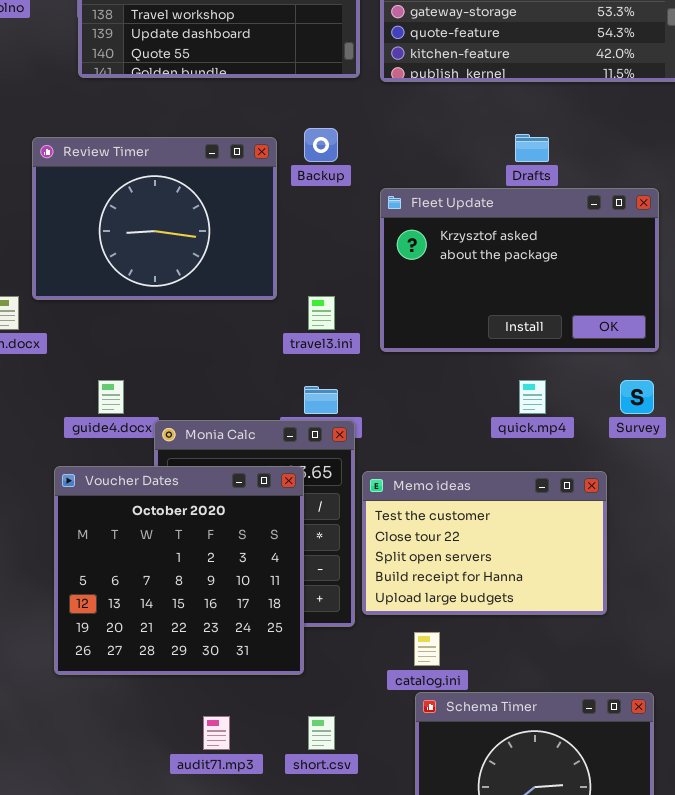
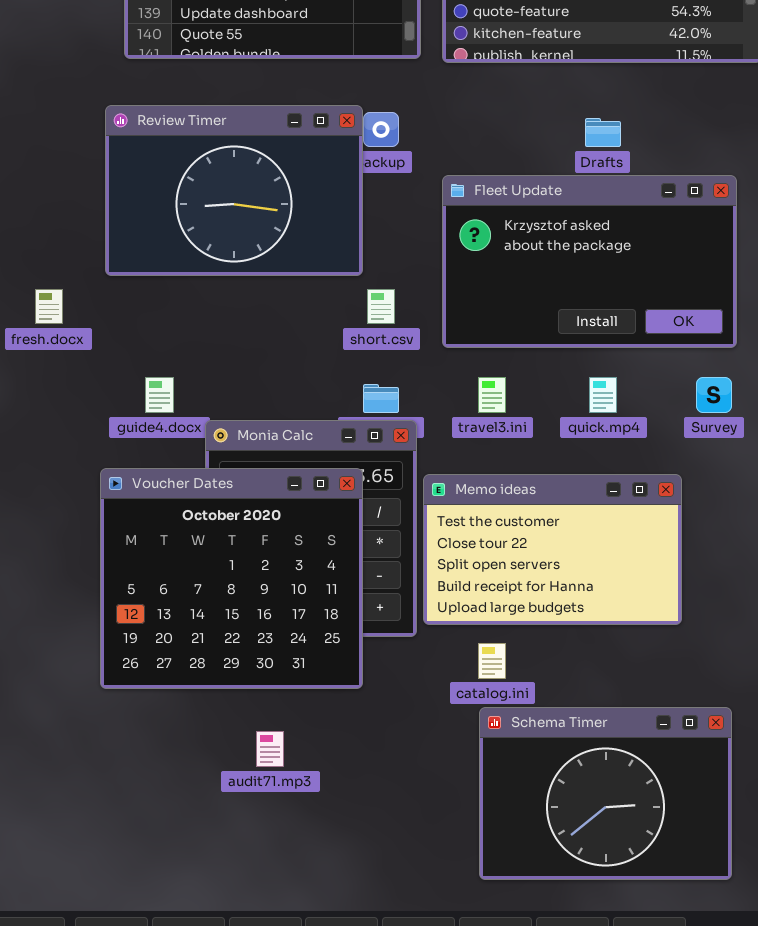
Review Timer: [32,137,277,300] -> [105,105,363,276], moved
travel3.ini: [308,296,335,330] -> [478,377,506,413], moved
short.csv: [308,716,335,750] -> [367,289,395,324], moved

